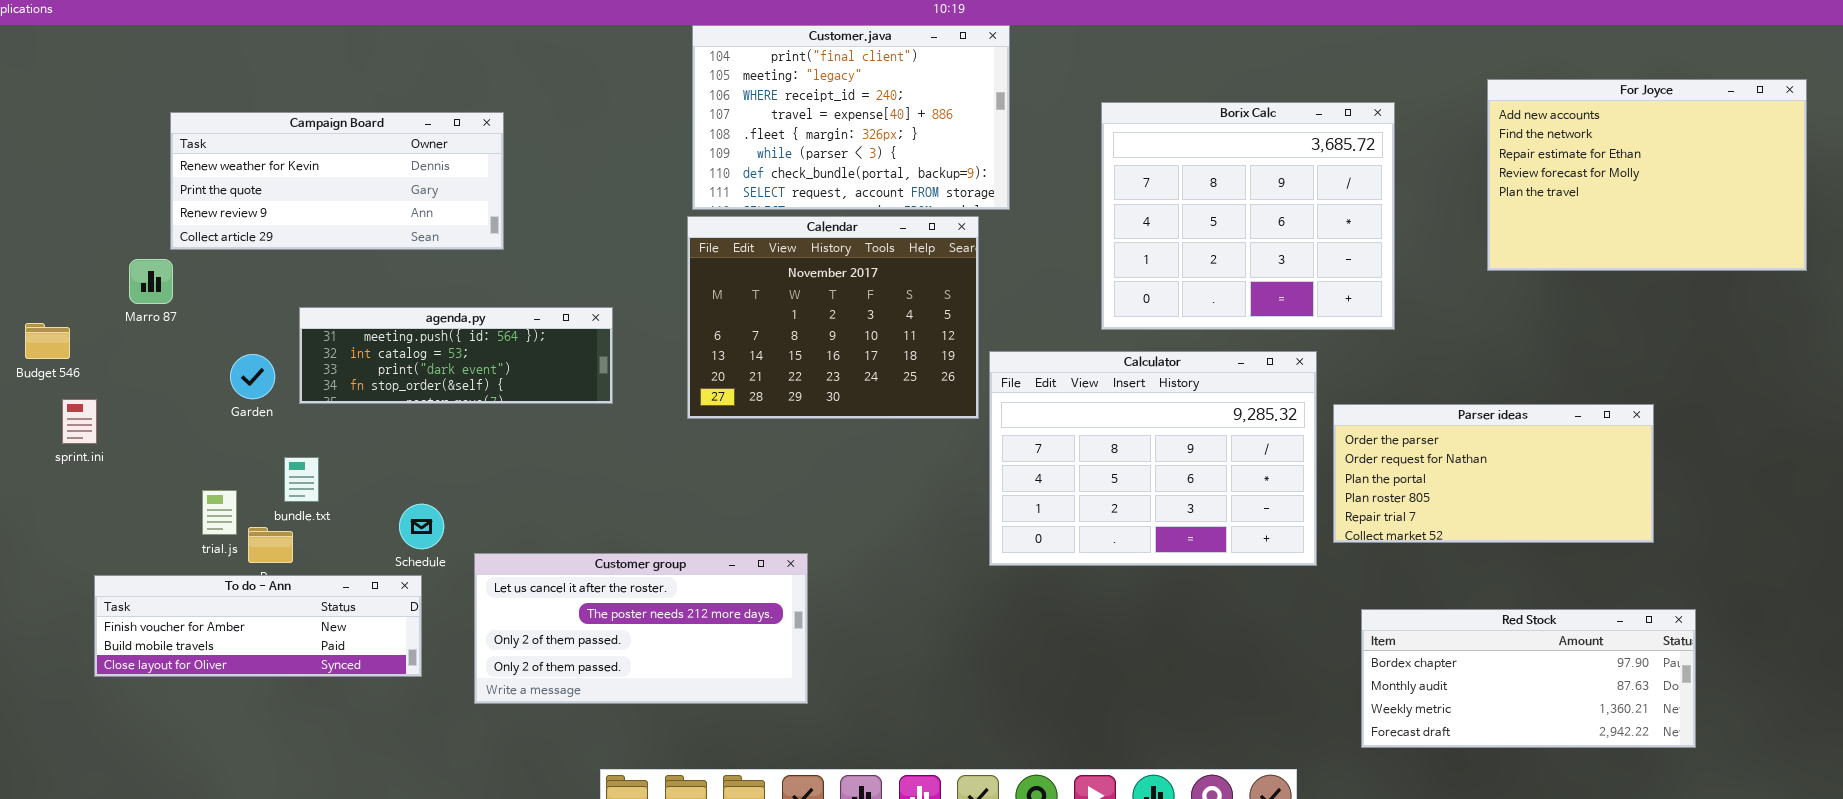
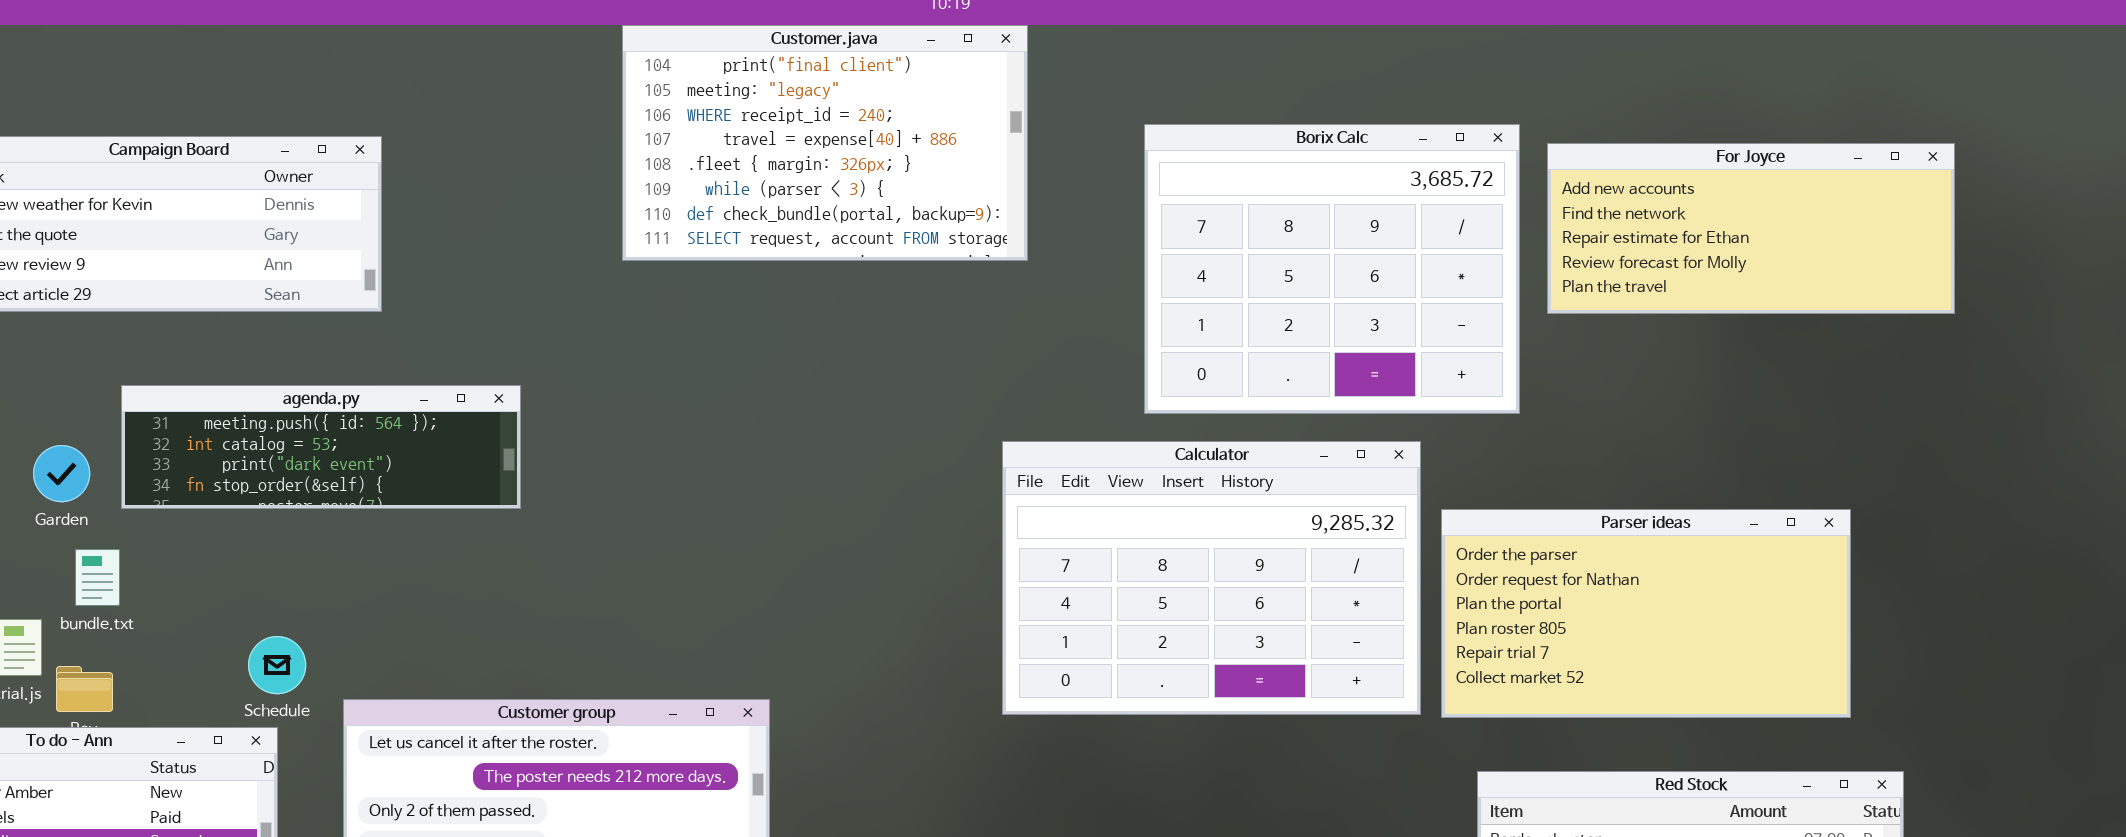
For Joyce: [1487,79,1807,271] -> [1547,143,1955,314], moved, resized
Calendar: [687,216,979,419] -> none, closed
Parser ideas: [1333,404,1654,543] -> [1441,509,1851,718], resized
bundle.txt: [284,457,319,502] -> [75,549,120,606], moved

